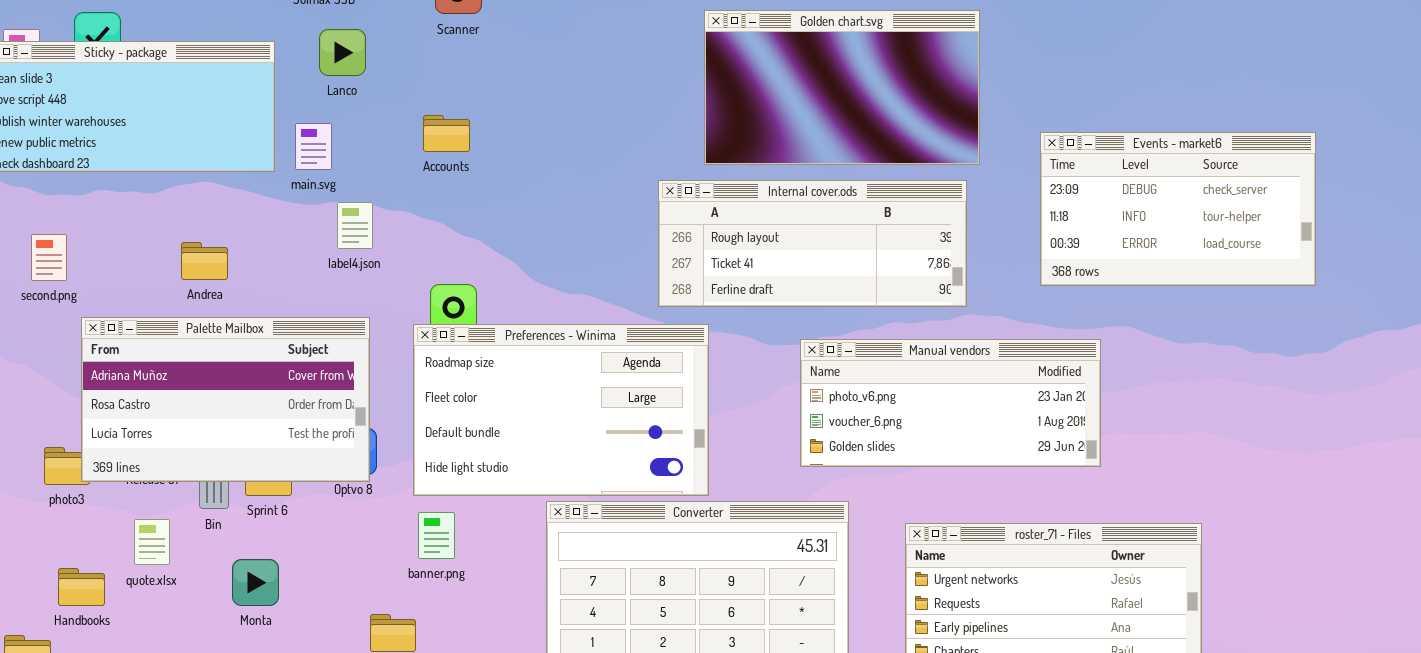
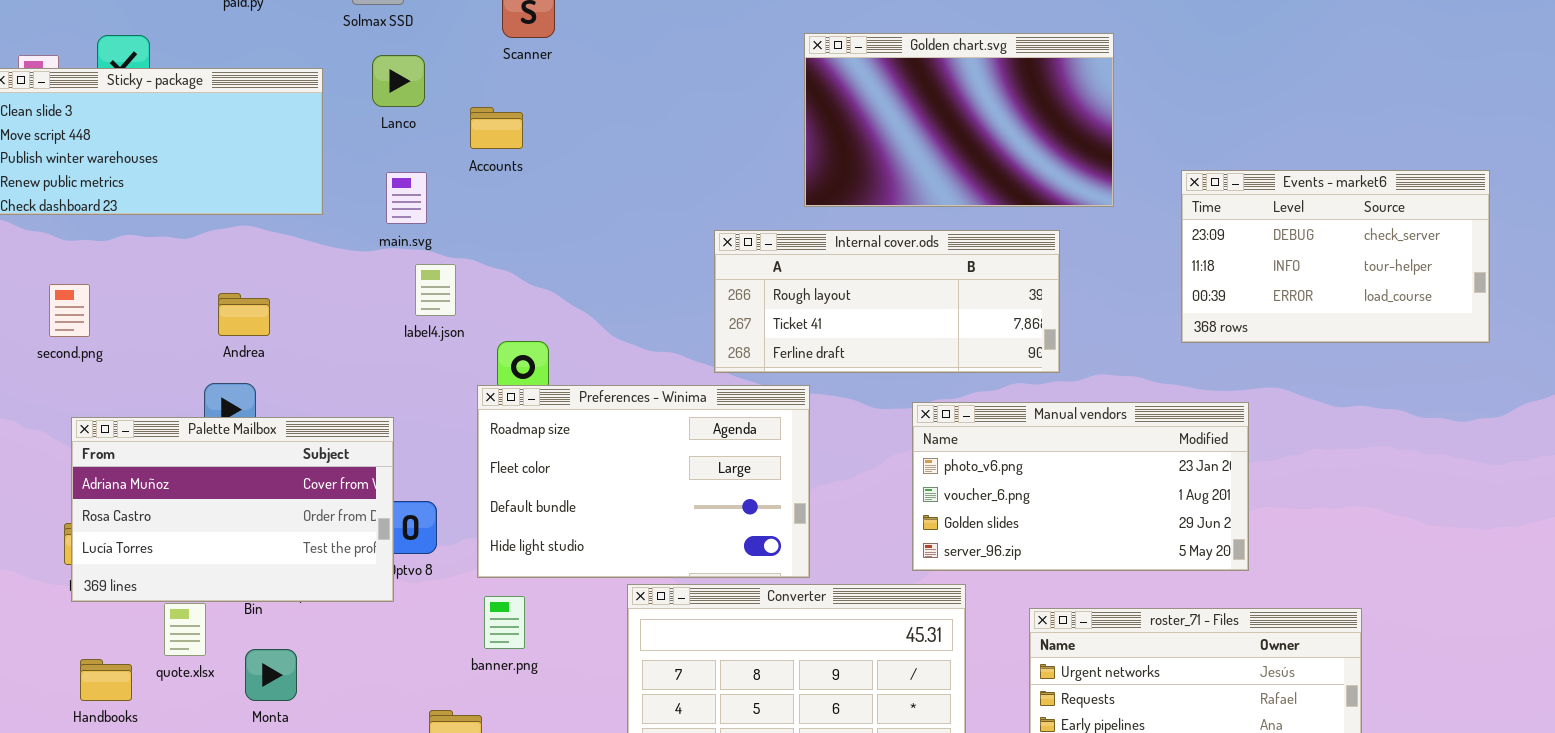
Accounts: [423,115,470,152] -> [470,107,523,149], moved
main.svg: [295,123,332,170] -> [386,172,427,224], moved
Internal cover.ods: [658,180,967,307] -> [714,230,1060,373], moved
label4.json: [337,202,373,249] -> [415,264,456,316], moved
Palette Mailbox: [81,317,370,482] -> [71,417,394,602], moved
Manual vendors: [800,339,1101,467] -> [912,402,1249,571], resized
Monta: [232,559,279,606] -> [245,649,297,701], moved

